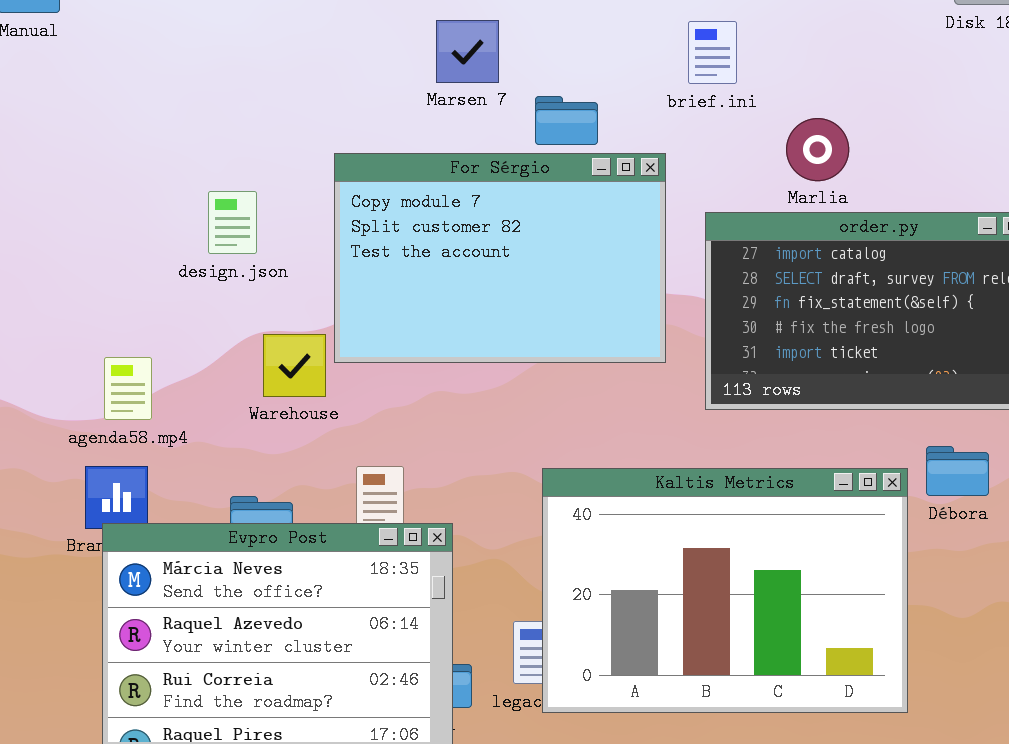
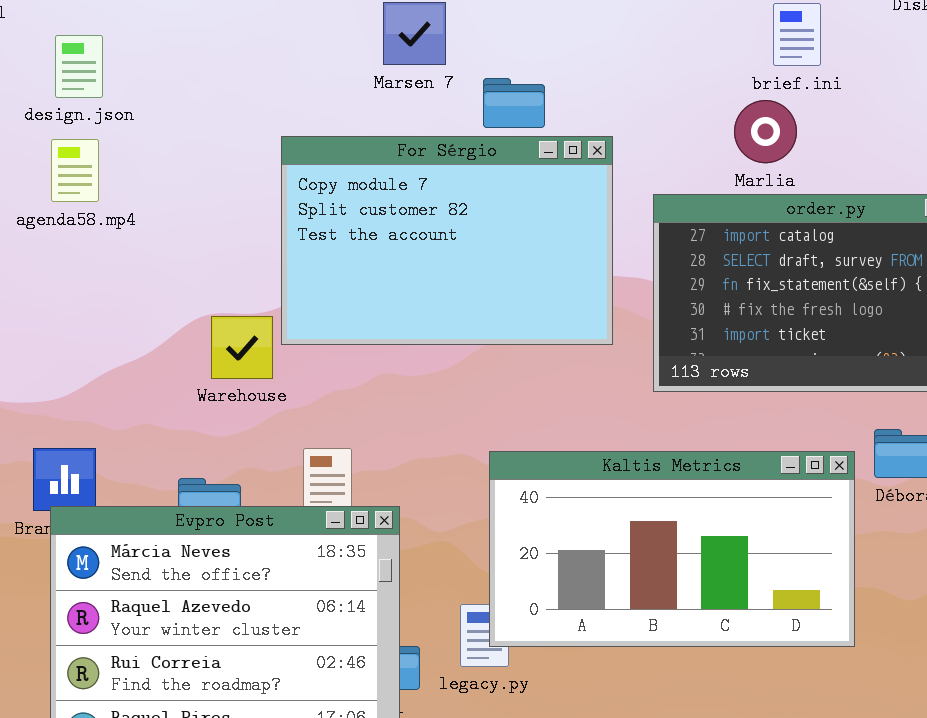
brief.ini: [688,21,737,84] -> [773,3,821,66], moved
design.json: [208,191,257,254] -> [55,35,103,98], moved
agenda58.mp4: [104,357,152,420] -> [51,139,99,202], moved
Kaltis Metrics: [542,468,908,713] -> [489,451,855,647], resized

